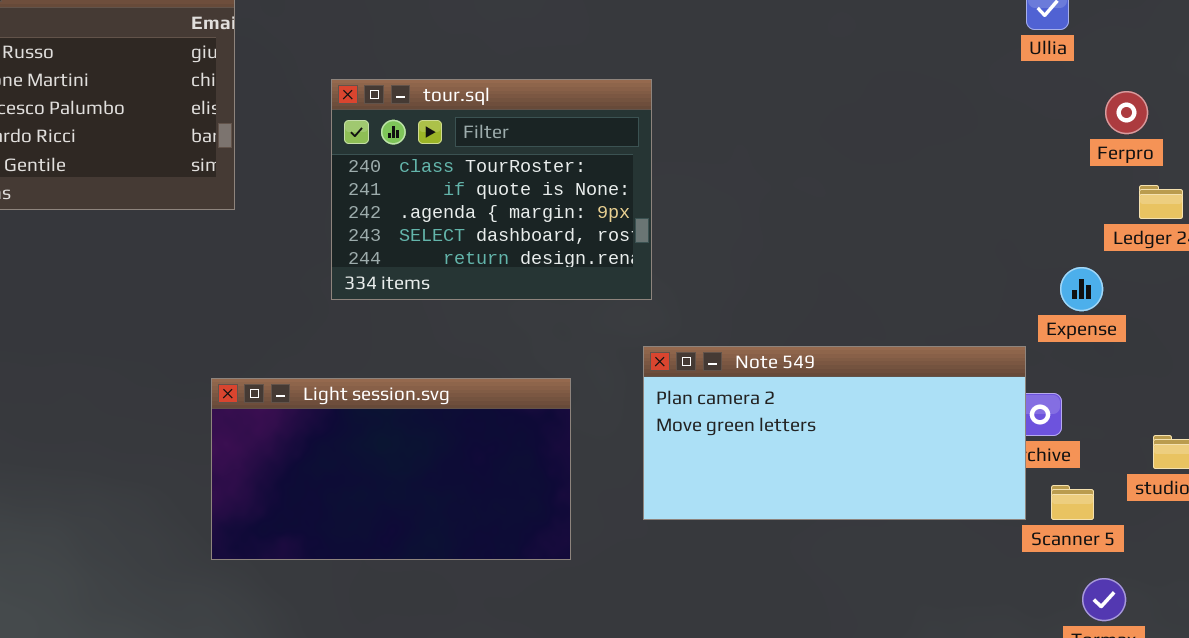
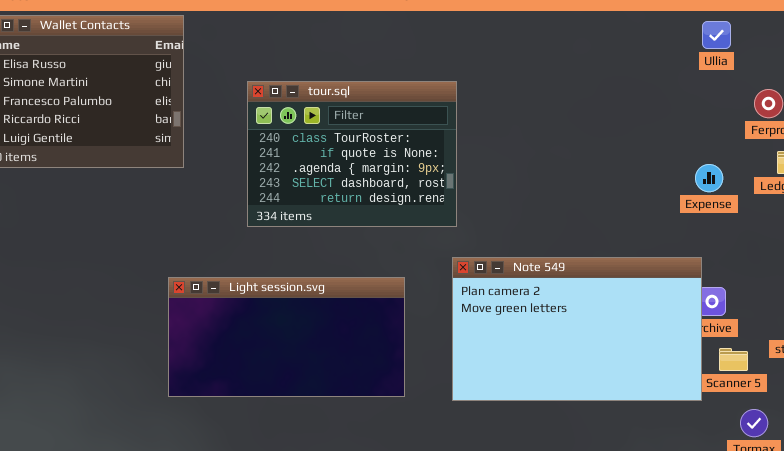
Expense: [1060,267,1103,311] -> [695,164,723,192], moved
Note 549: [643,346,1026,520] -> [452,257,702,401], resized

